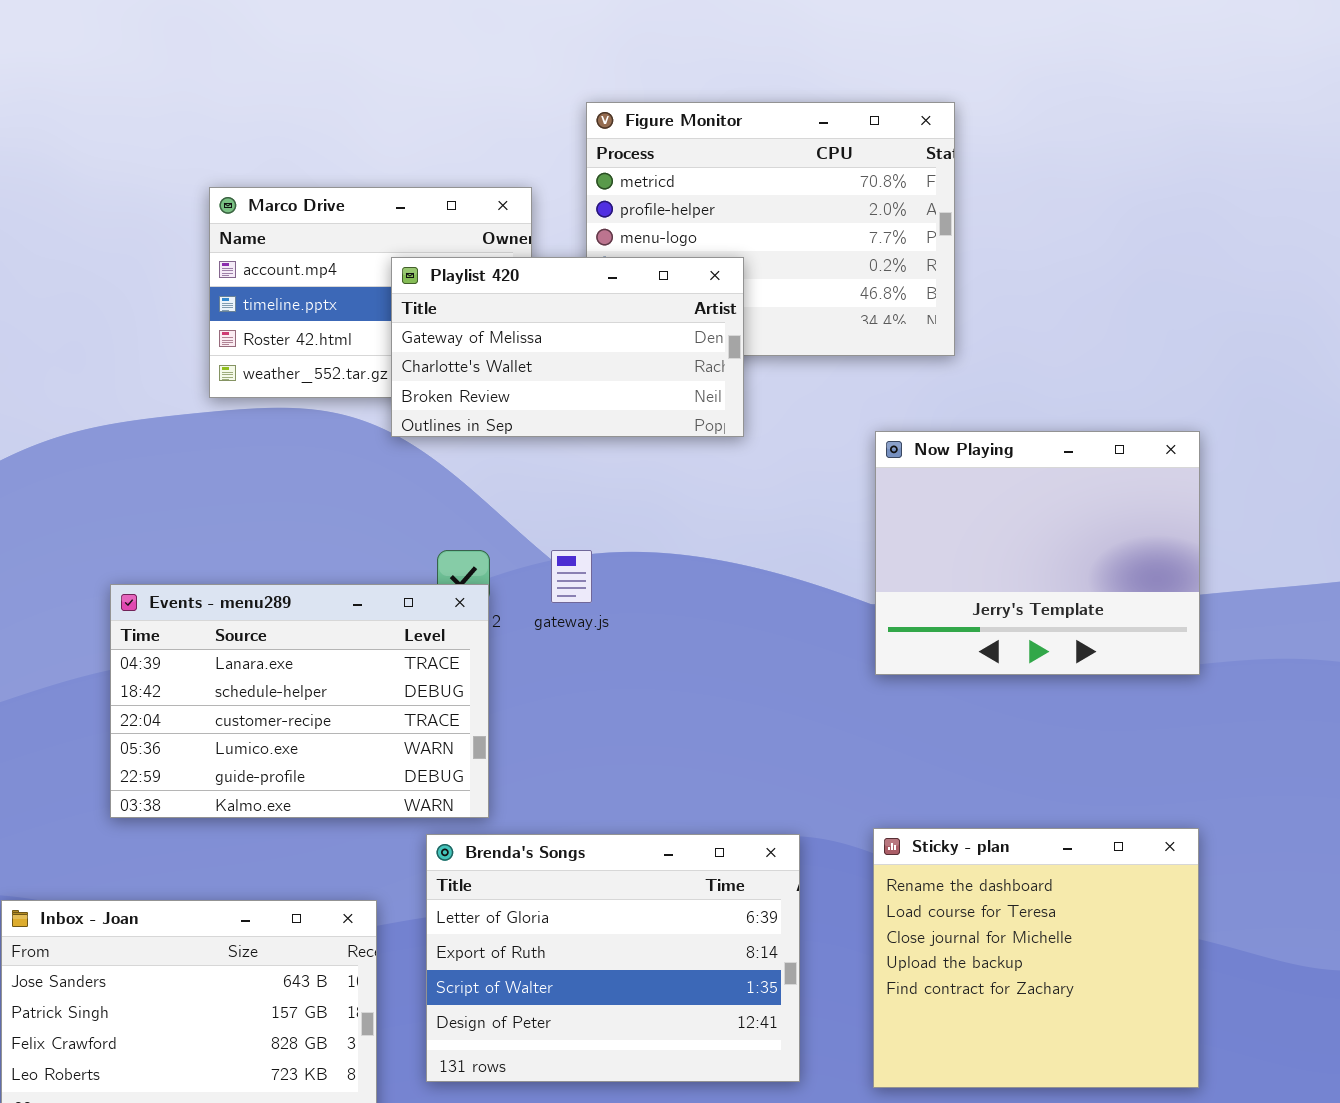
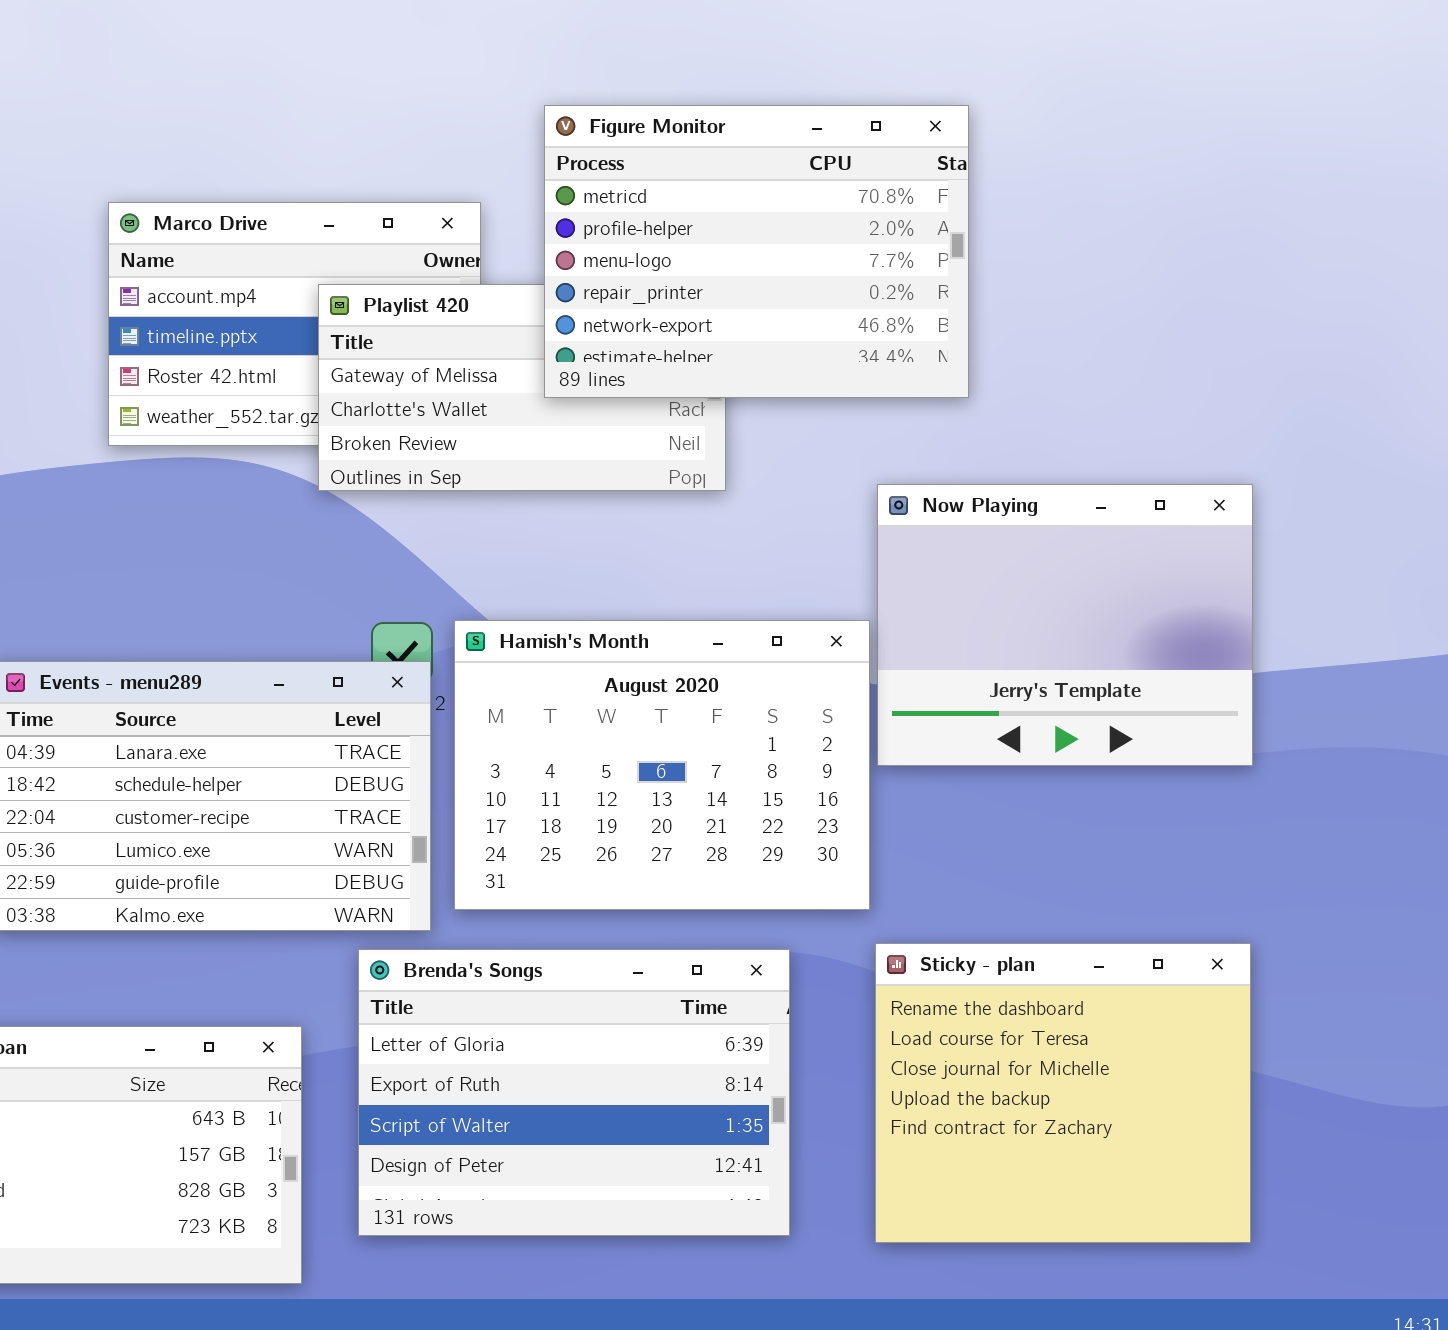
Figure Monitor: [586,102,955,356] -> [544,105,969,398], raised
Hamish's Month: none -> [454,620,870,910], opened

